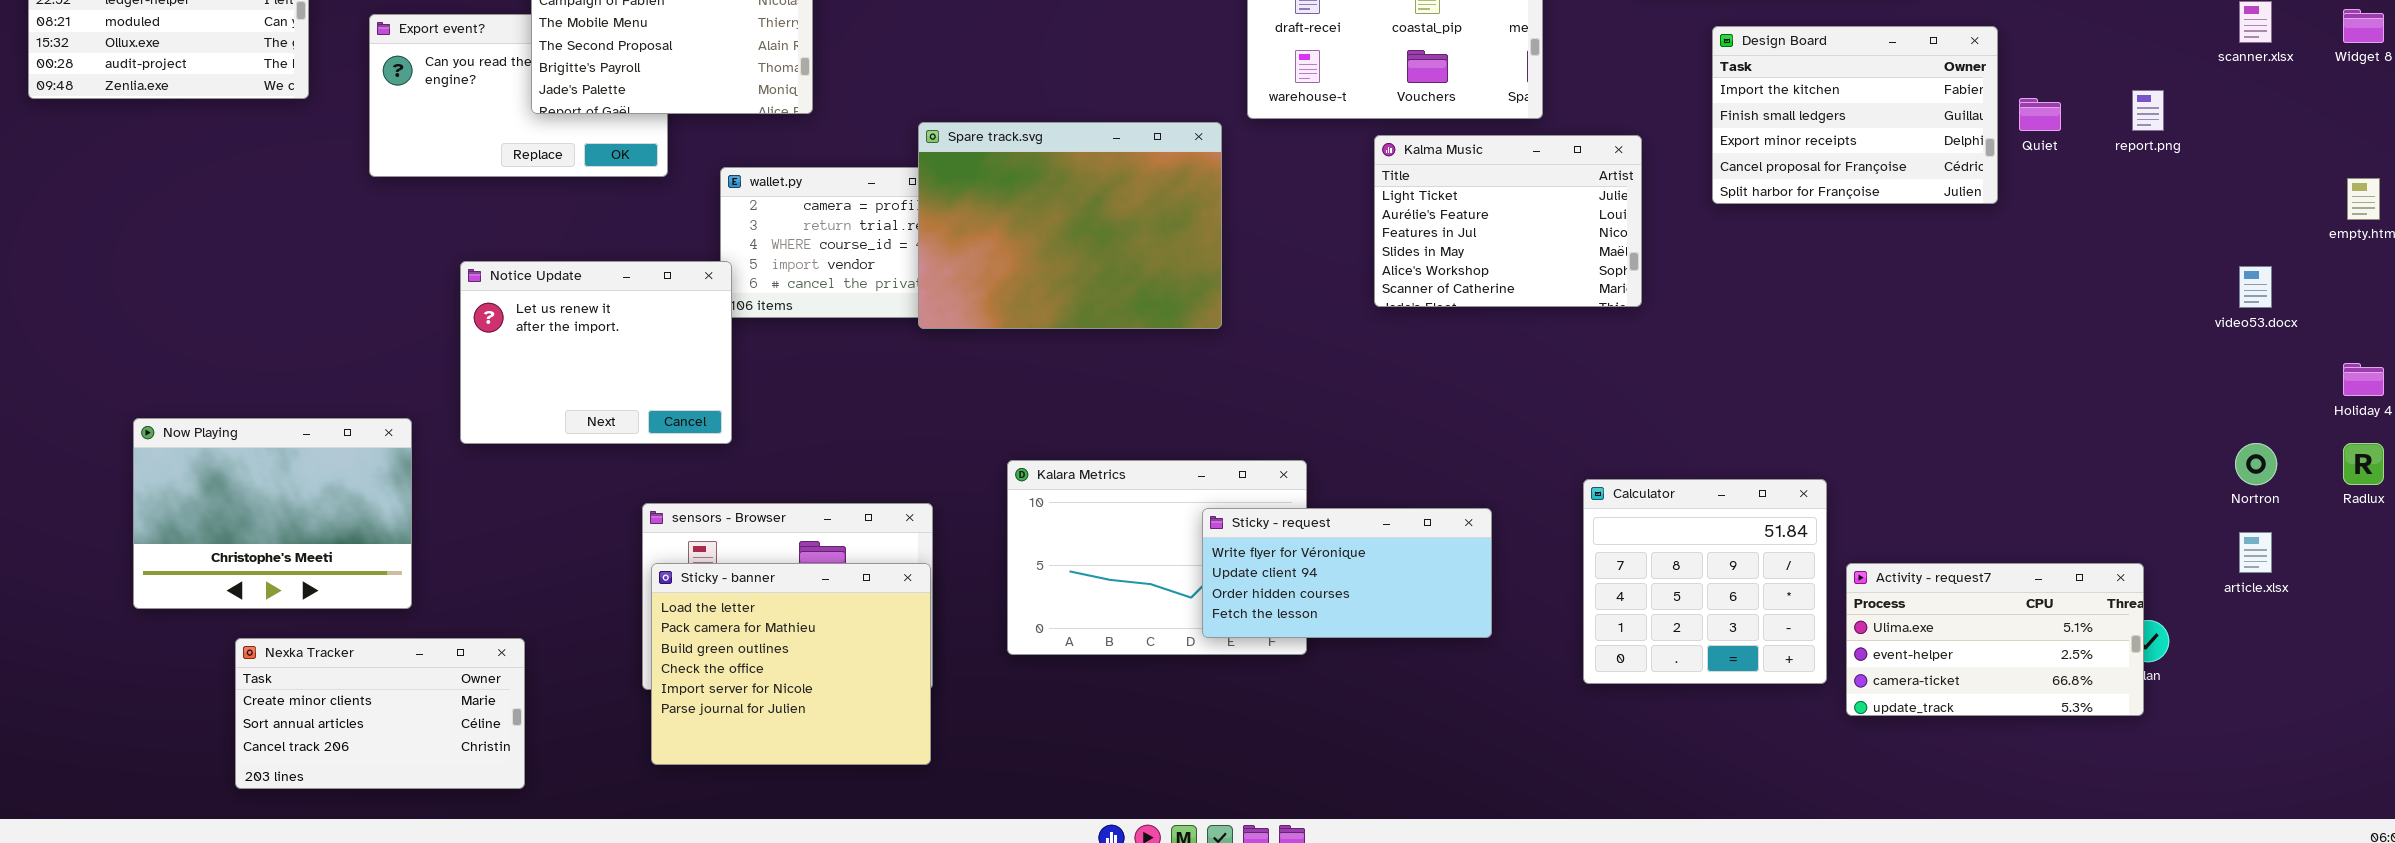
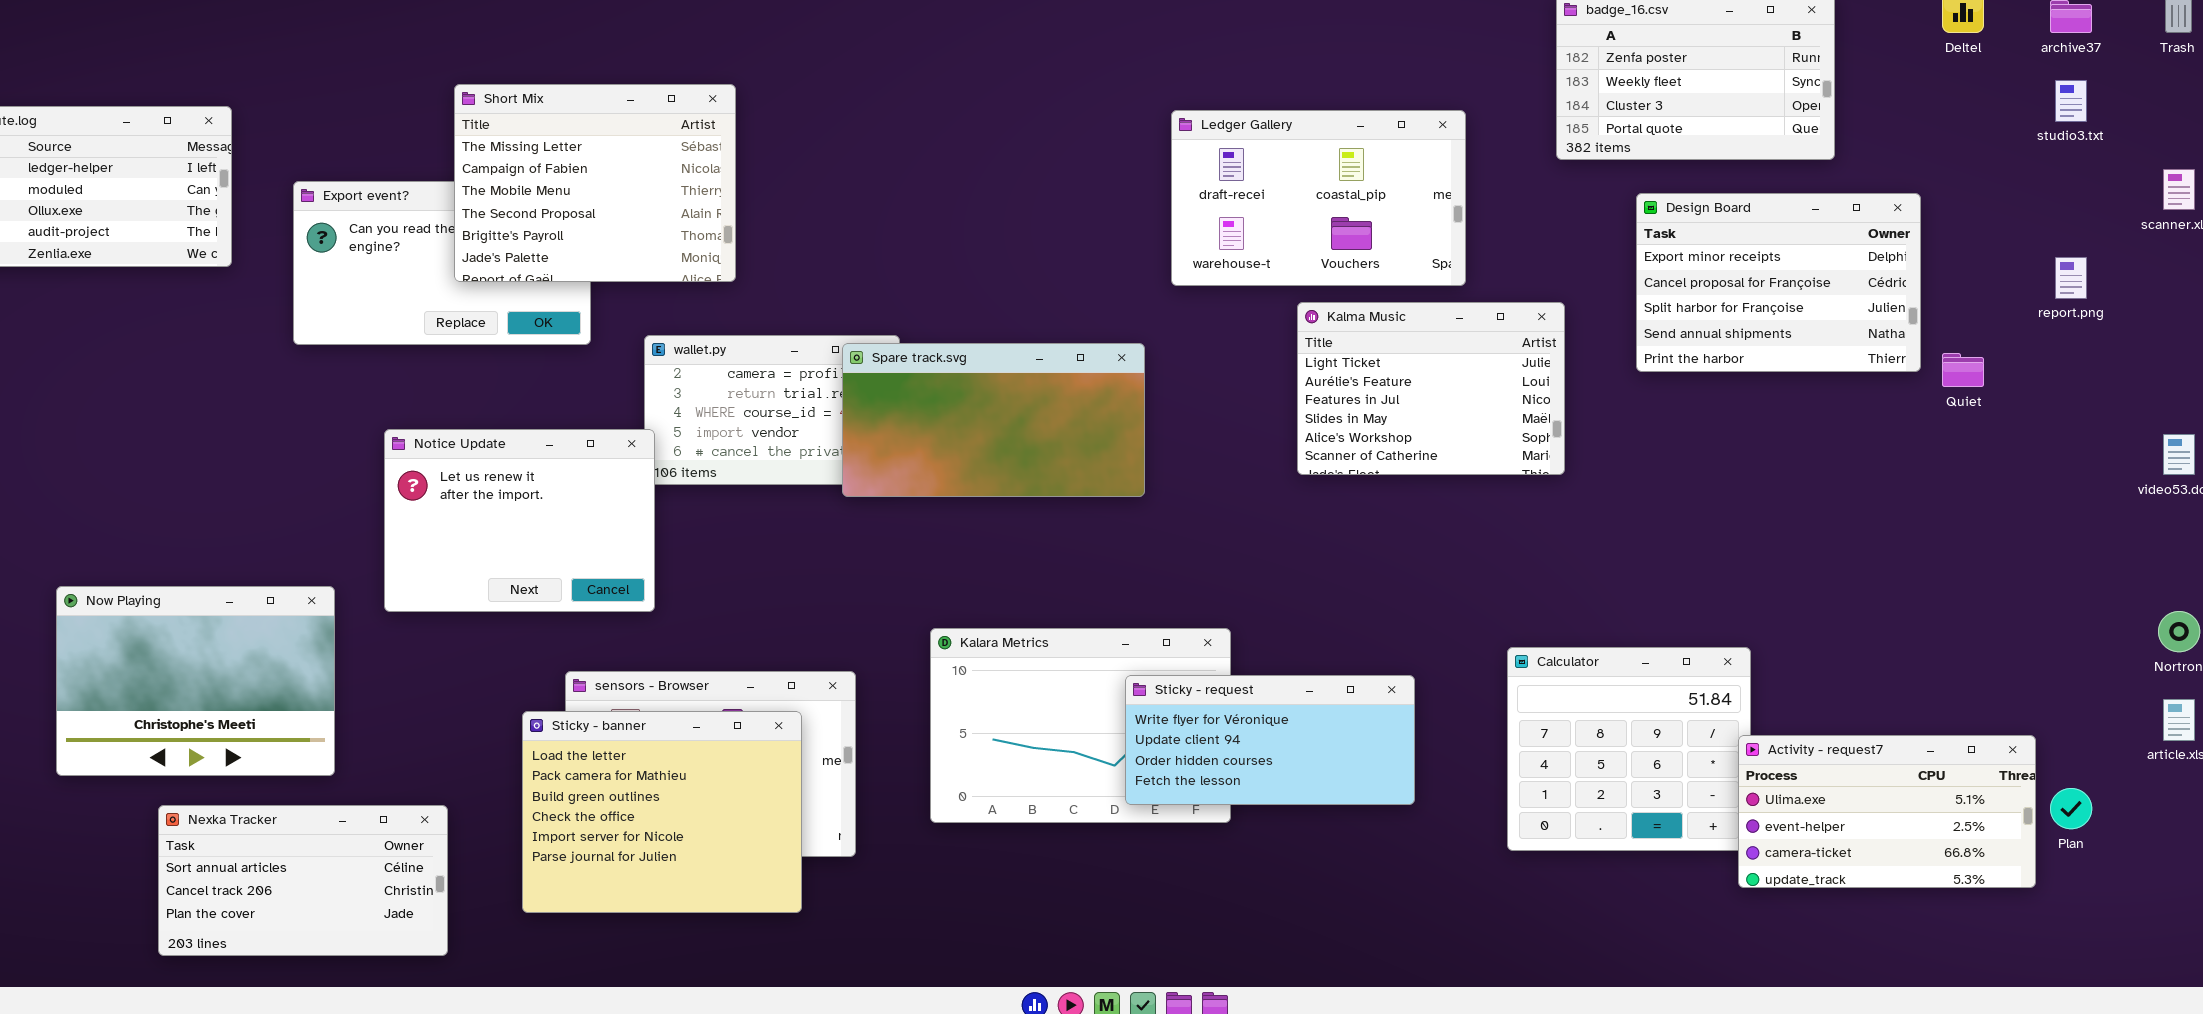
Design Board: [1712,26,1998,204] -> [1636,193,1921,372], scrolled down 2 rows
Quiet: [2019,98,2061,131] -> [1942,353,1984,387], moved
Spare track.svg: [918,122,1222,329] -> [842,343,1145,497], resized
Sticky - banner: [651,563,931,765] -> [522,711,802,913], moved
Activity - request7: [1846,563,2144,716] -> [1738,735,2036,888], moved
Nexka Tracker: [235,638,525,789] -> [158,805,448,956], scrolled down 1 row

